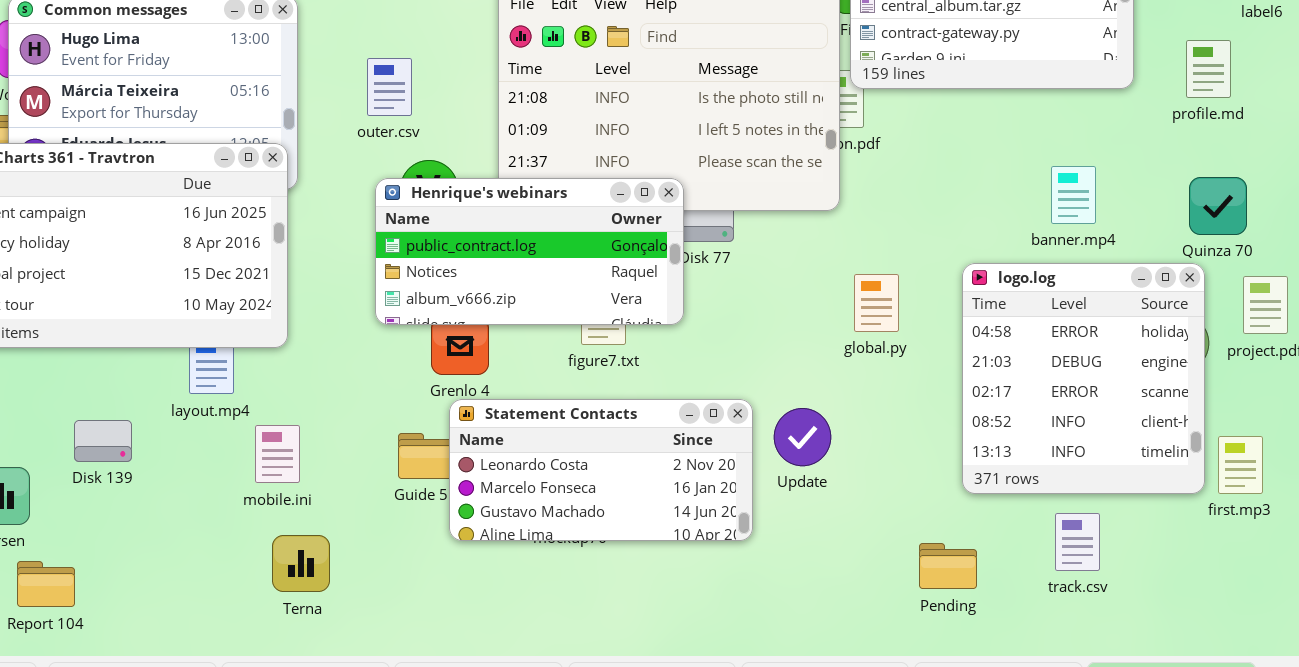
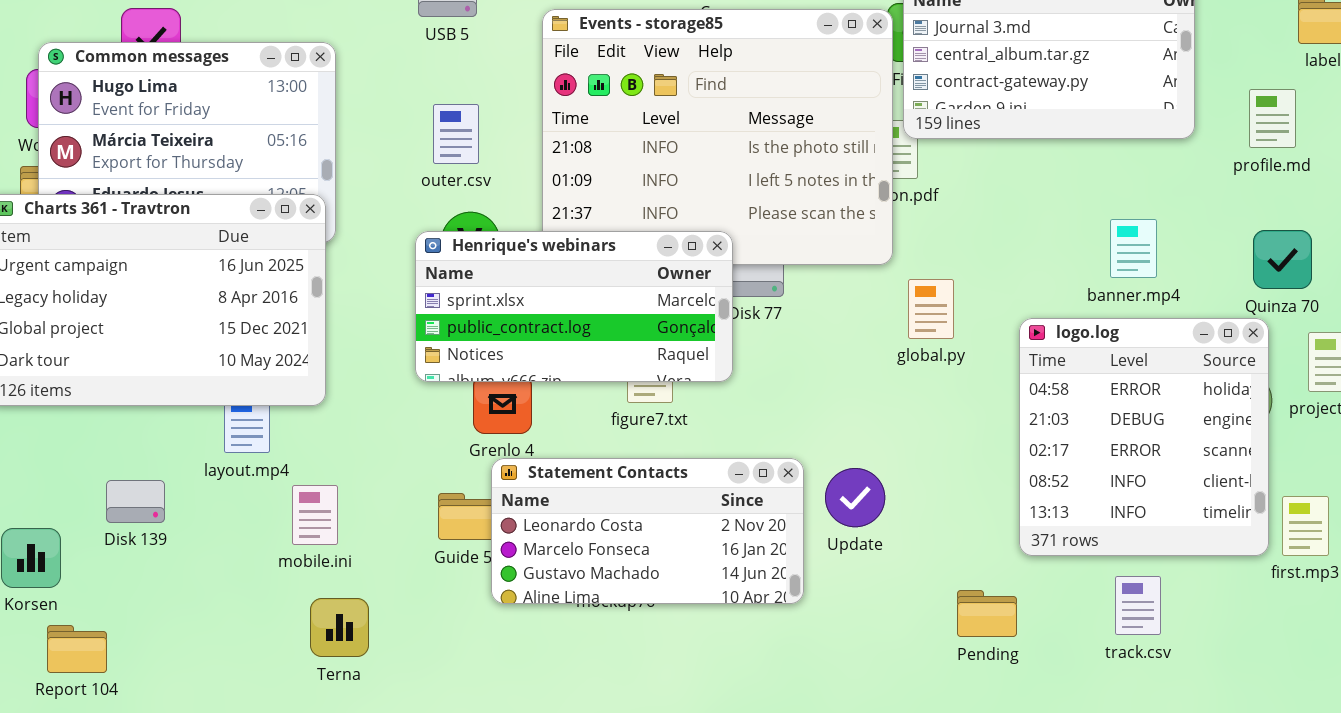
outer.csv: [367,58,412,116] -> [433,104,479,164], moved
Henrique's webinars: [375,178,684,325] -> [415,231,733,382], scrolled up 1 row
global.py: [854,274,899,332] -> [908,279,954,339], moved
Pending: [919,543,977,589] -> [957,590,1017,637], moved

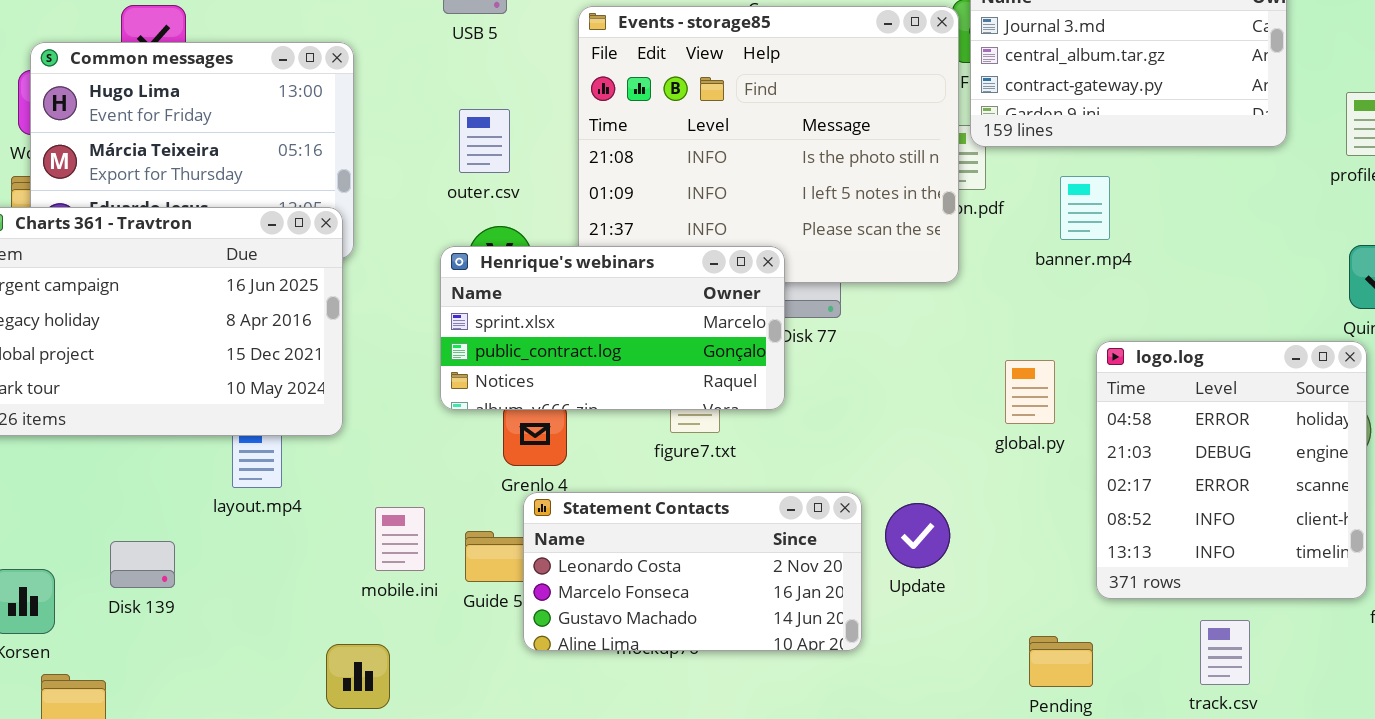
banner.mp4: [1110,219,1157,278] -> [1060,176,1110,240], moved
global.py: [908,279,954,339] -> [1005,360,1055,424], moved
Disk 139: [106,480,165,523] -> [110,541,175,588], moved
mobile.ini: [292,485,338,545] -> [375,507,425,571], moved

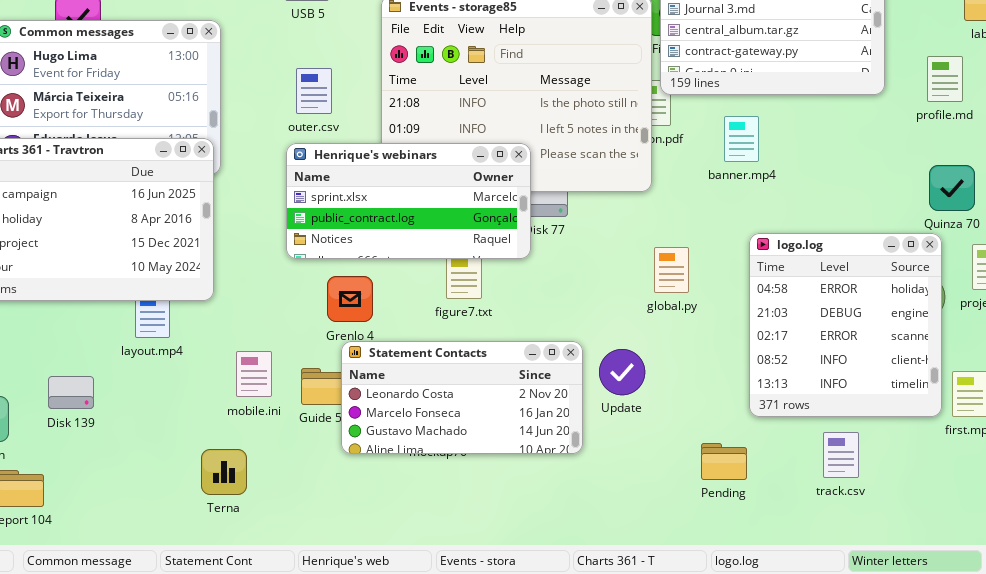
Henrique's webinars: [440,246,785,410] -> [286,143,531,259], moved
global.py: [1005,360,1055,424] -> [654,247,689,293], moved

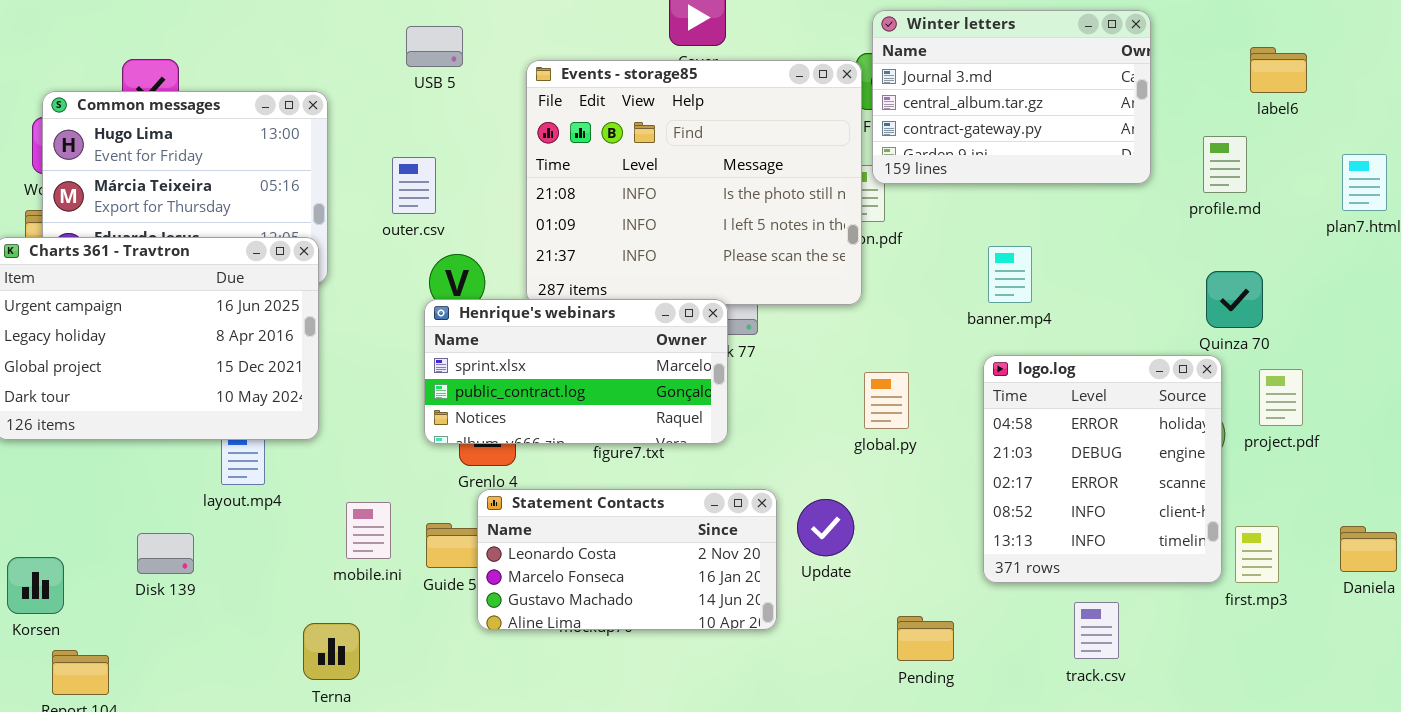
outer.csv: [296,68,332,114] -> [392,157,436,214], moved
banner.mp4: [724,116,759,162] -> [988,246,1032,303], moved
Henrique's webinars: [286,143,531,259] -> [424,299,728,444], moved
Disk 139: [48,376,94,409] -> [137,533,194,574], moved
Pending: [701,443,747,480] -> [897,616,954,661], moved

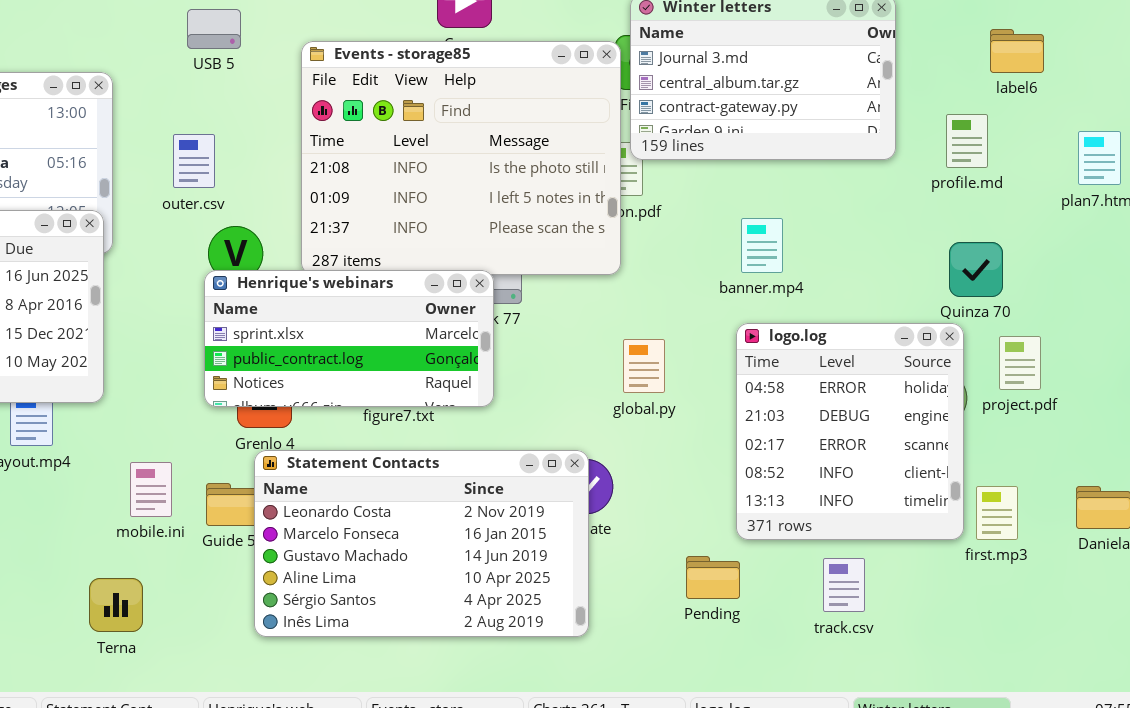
Statement Contacts: [477,489,777,630] -> [254,450,589,637], resized
Pending: [897,616,954,661] -> [686,556,740,599], moved

